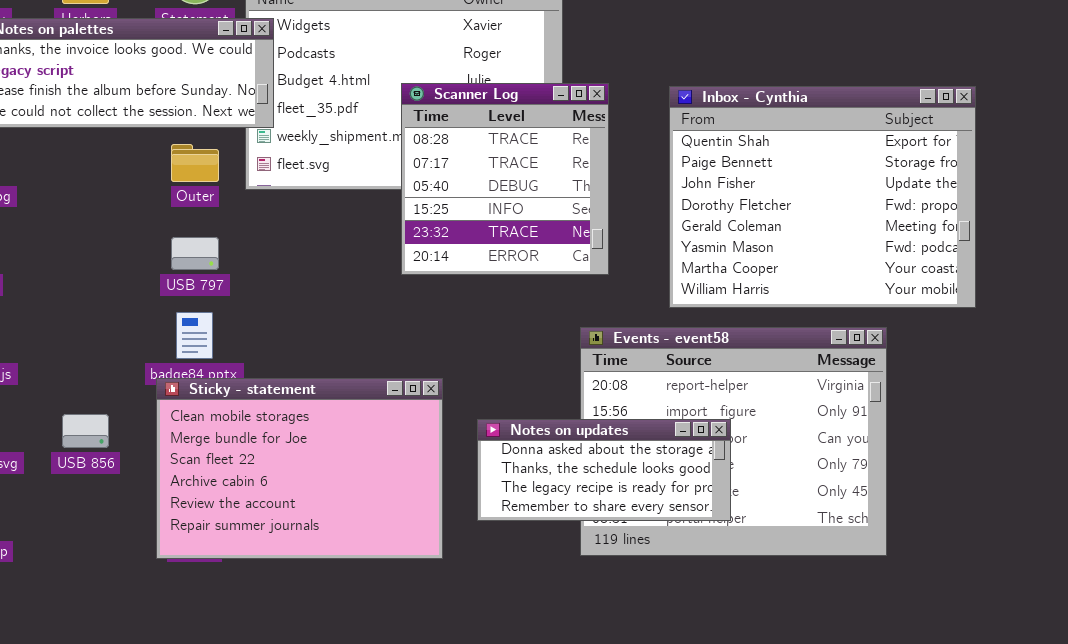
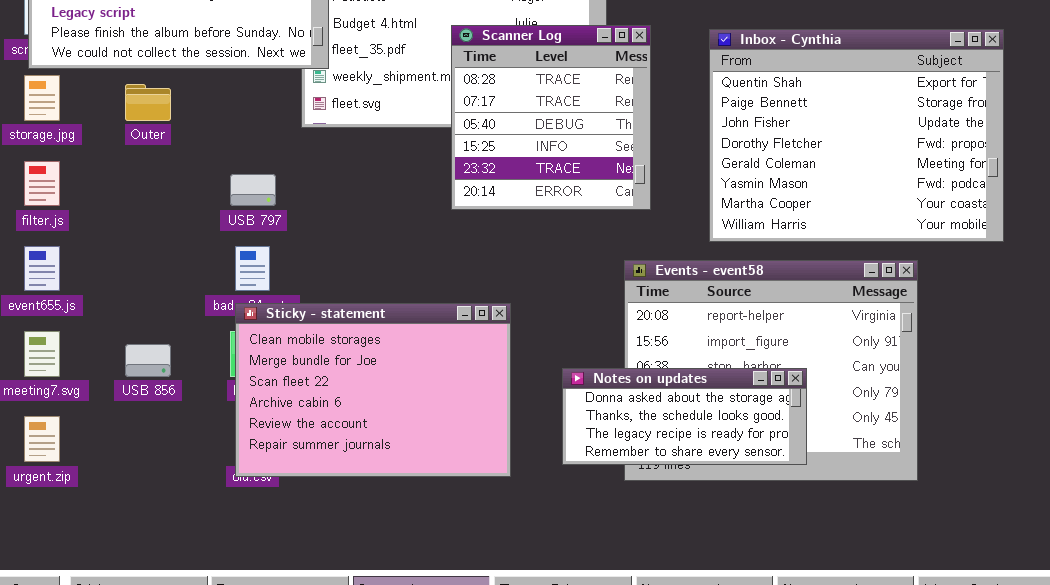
Outer: [171,144,219,182] -> [125,84,171,121], moved
Sticky - statement: [156,378,443,559] -> [235,303,511,477], moved
Notes on updates: [477,419,731,521] -> [562,368,807,465], moved

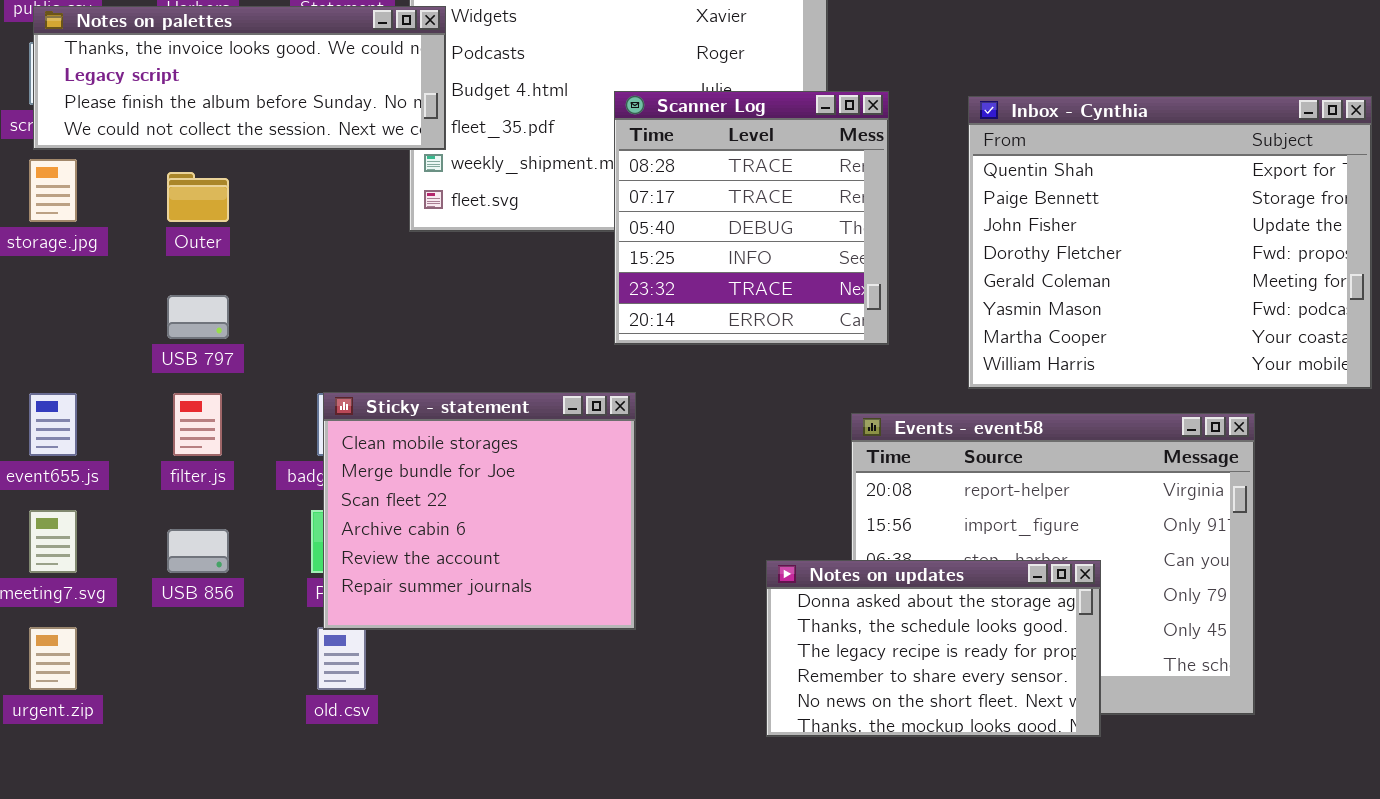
filter.js: [24,161,60,206] -> [173,393,222,456], moved
USB 797: [230,174,276,206] -> [167,295,229,339], moved
Sticky - statement: [235,303,511,477] -> [323,392,636,630], moved, resized
Notes on updates: [562,368,807,465] -> [766,560,1101,737], resized

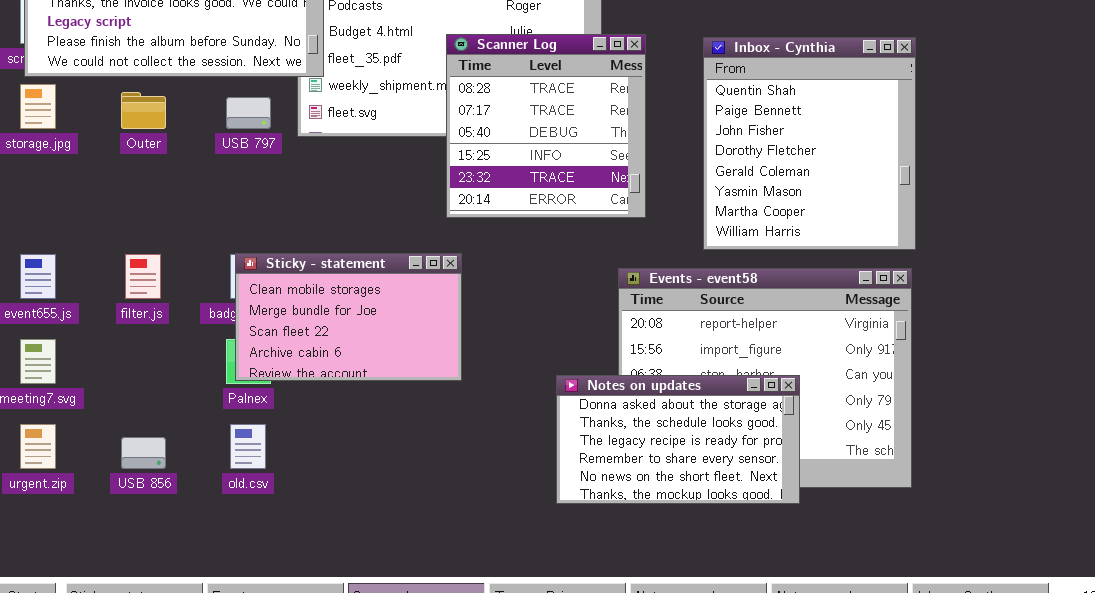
Inbox - Cynthia: [968,96,1372,389] -> [703,37,916,250], resized
USB 797: [167,295,229,339] -> [226,97,271,129], moved
Sticky - statement: [323,392,636,630] -> [235,253,462,381], resized
USB 856: [167,529,229,573] -> [121,437,166,469], moved

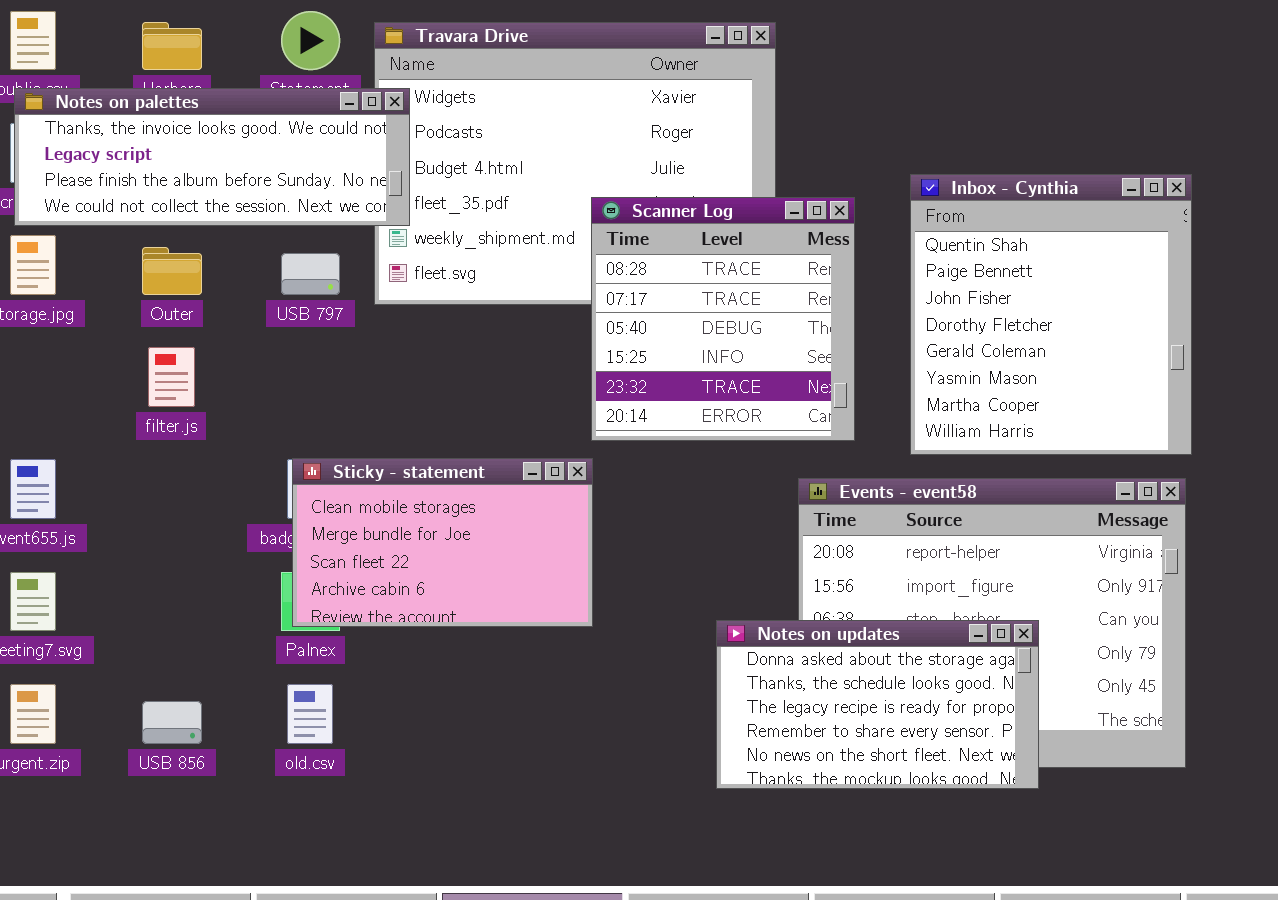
Scanner Log: [446,34,646,218] -> [591,197,855,441], moved
filter.js: [125,254,161,299] -> [148,347,195,407], moved

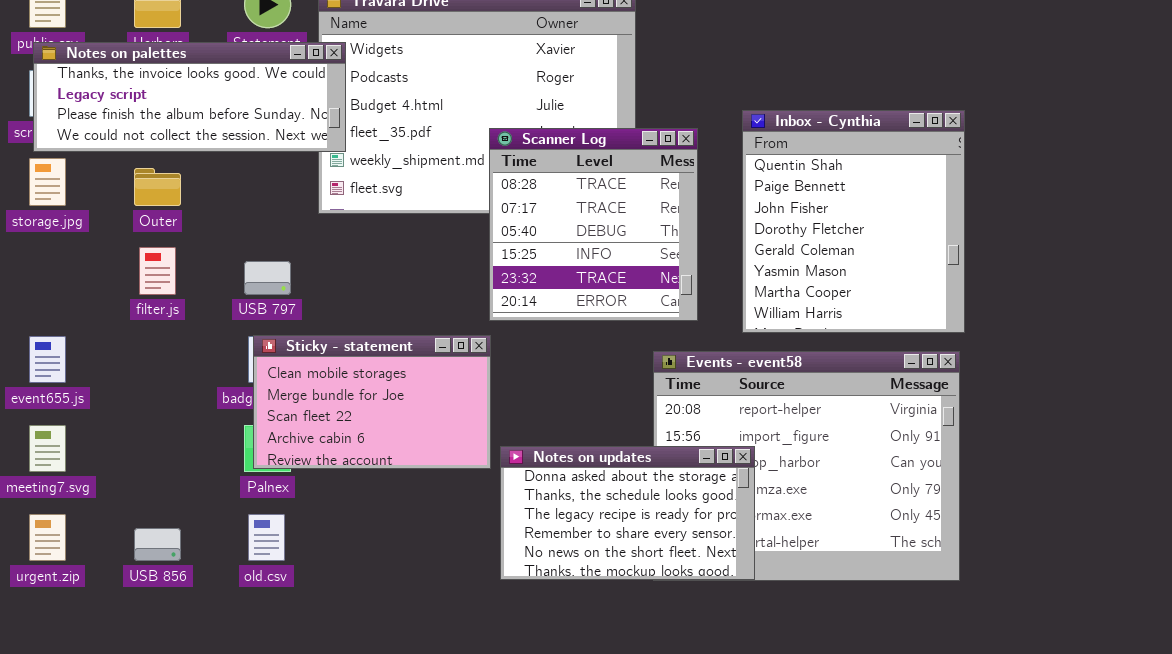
USB 797: [281,253,340,295] -> [244,261,291,295], moved
Notes on updates: [716,620,1039,789] -> [500,446,755,580], moved

